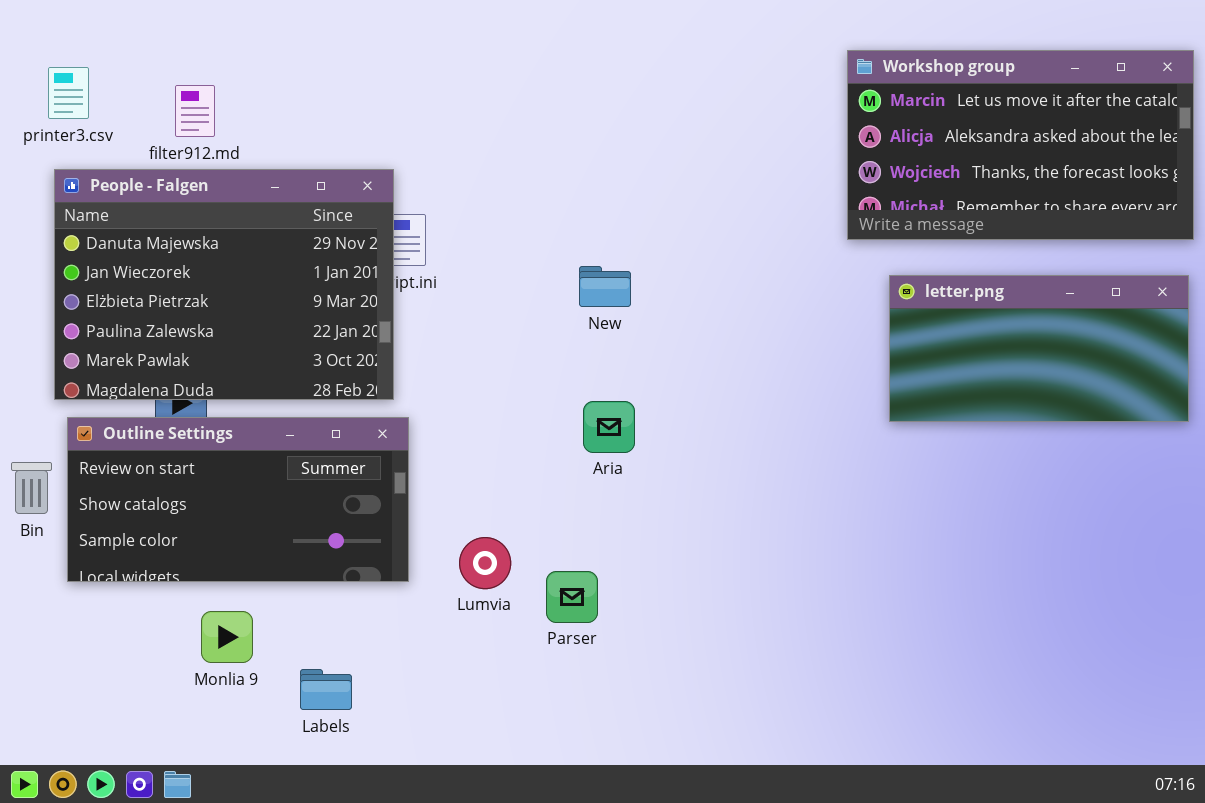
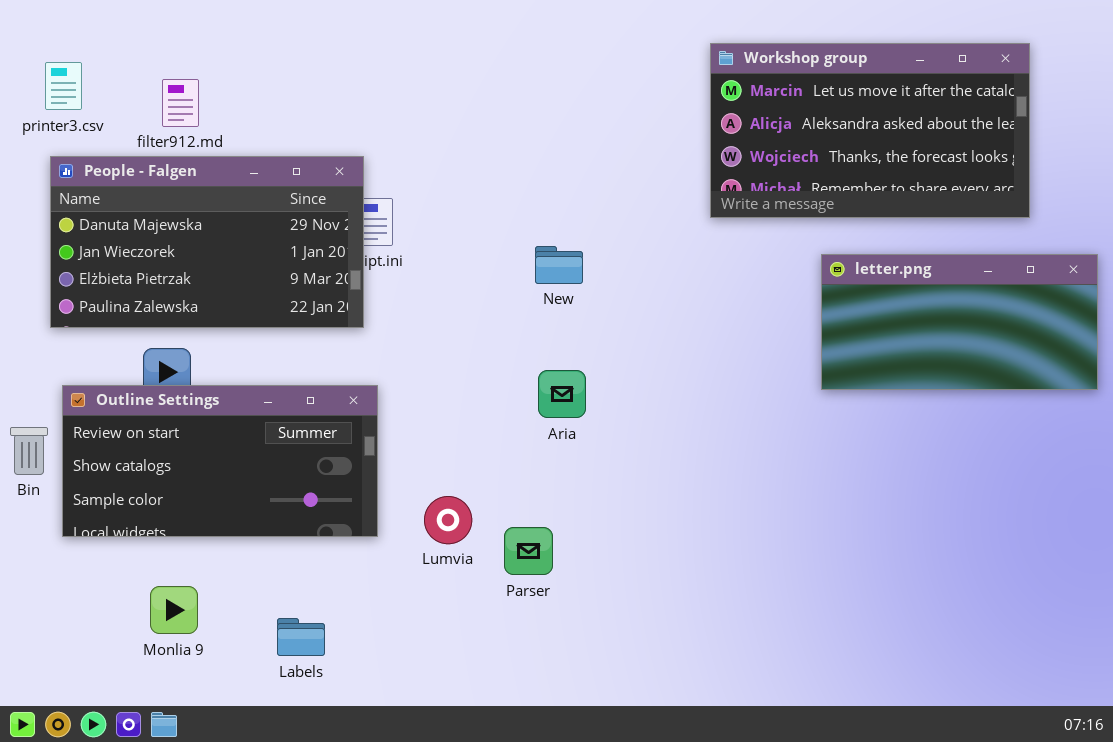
Workshop group: [847,50,1194,240] -> [710,43,1030,218], moved
People - Falgen: [54,169,394,400] -> [50,156,364,328], resized
Monlia 9: [201,611,253,663] -> [150,586,198,634], moved

